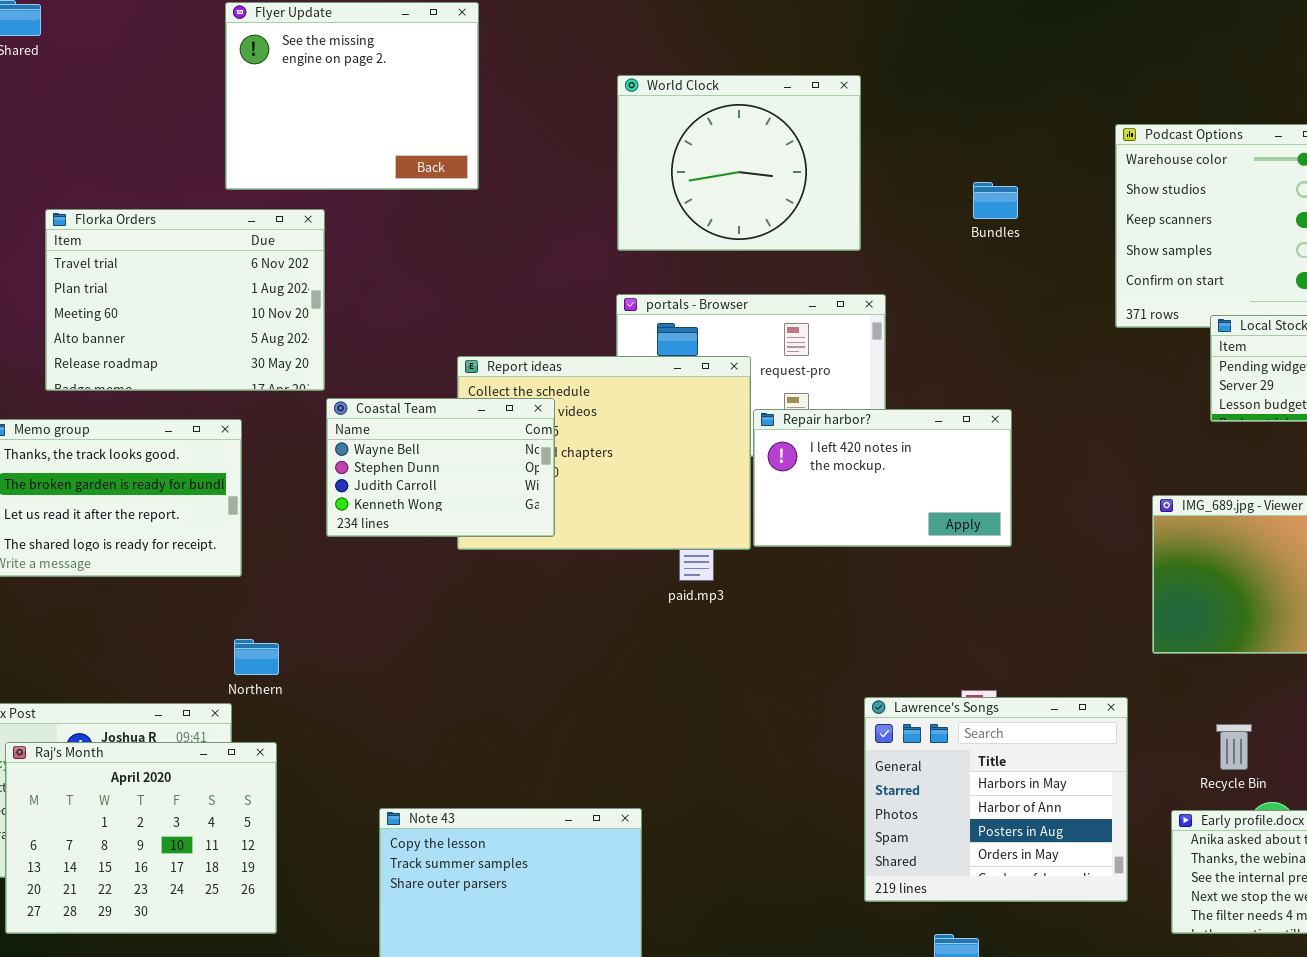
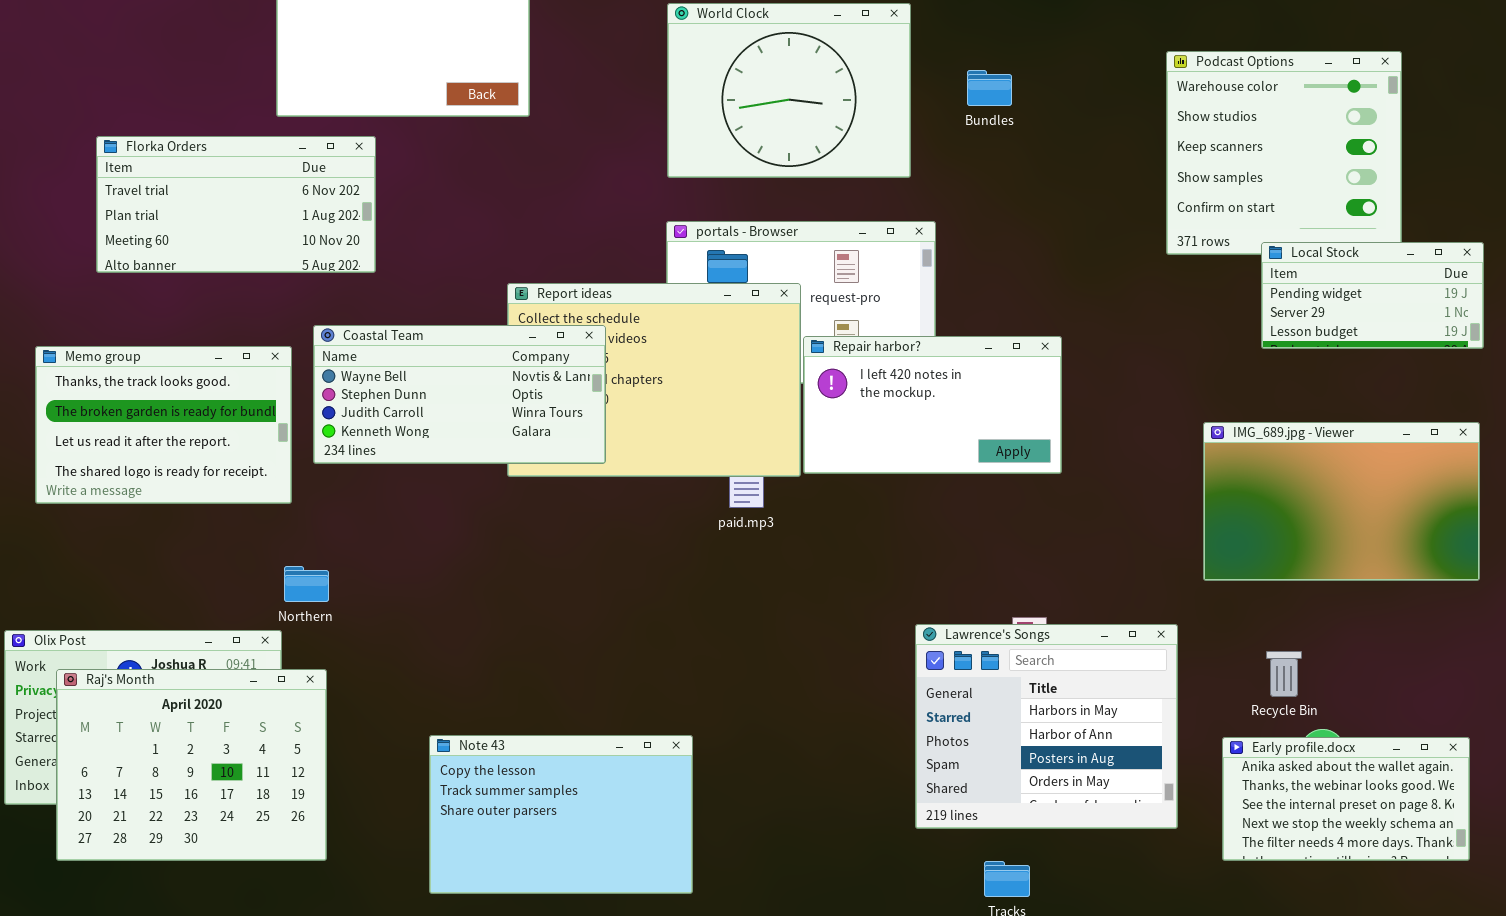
Bundles: [973,182,1018,219] -> [967,70,1012,106], moved
Florka Orders: [45,209,325,391] -> [96,136,376,273], resized
Coastal Team: [326,398,555,537] -> [313,325,606,464], resized

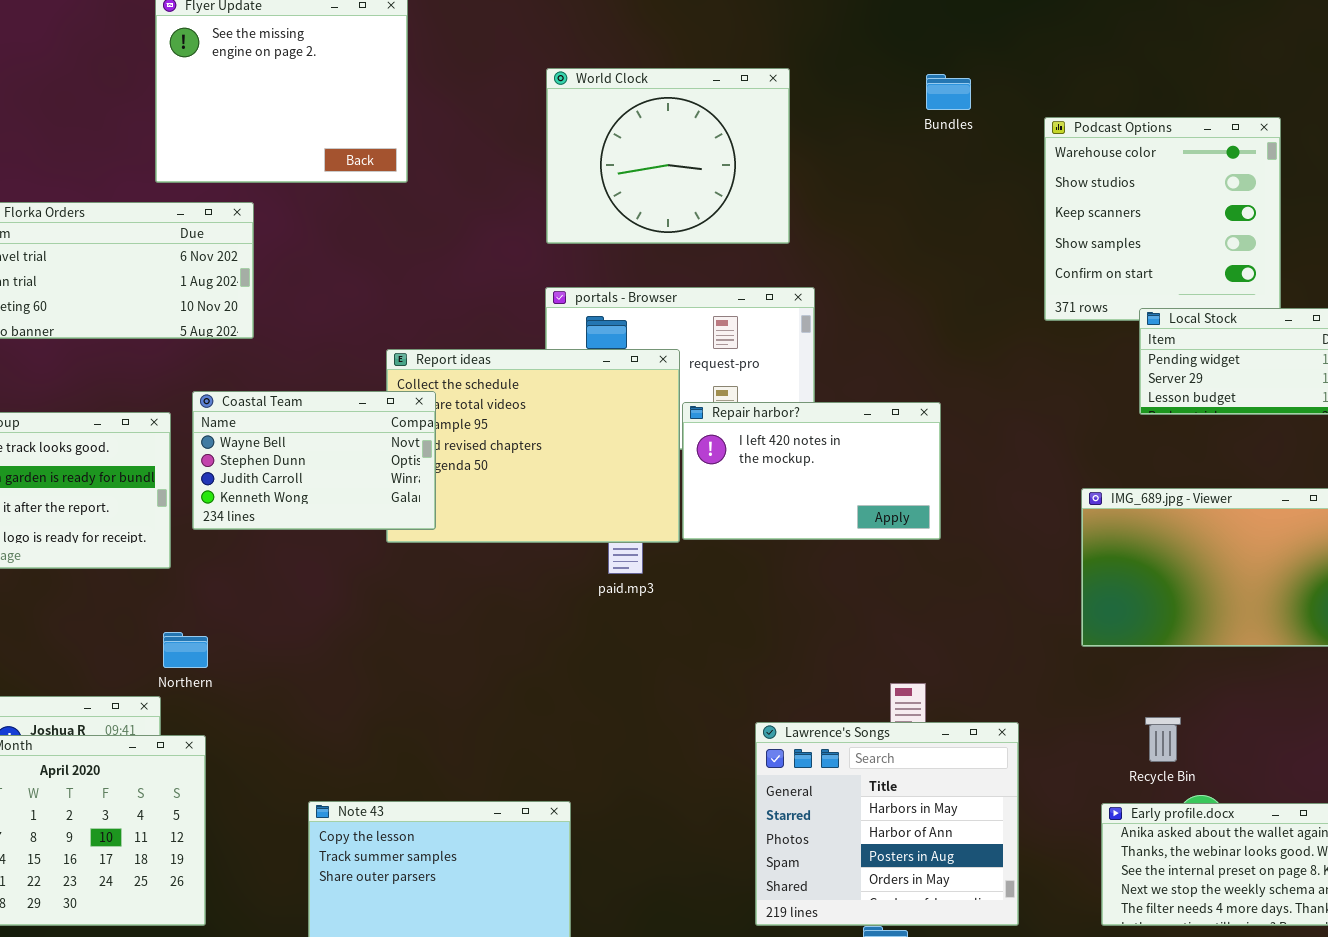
Bundles: [967,70,1012,106] -> [926,74,971,110], moved
Coastal Team: [313,325,606,464] -> [192,391,436,530], resized
Lawrence's Songs: [915,624,1178,829] -> [755,722,1019,926], moved

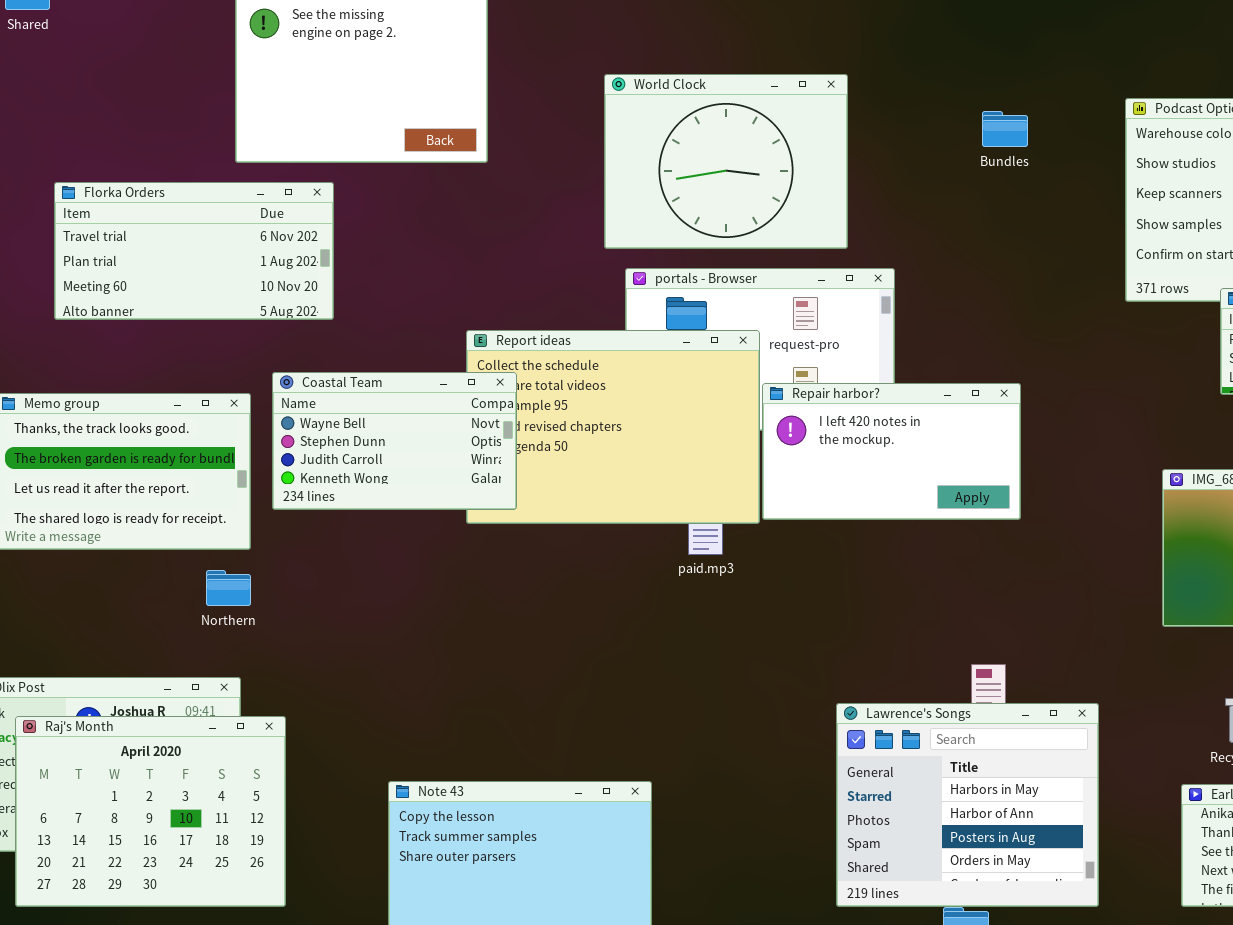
World Clock: [546,68,790,244] -> [604,74,848,249], moved
Bundles: [926,74,971,110] -> [982,111,1028,147], moved
Northern: [163,632,208,668] -> [206,570,251,606], moved

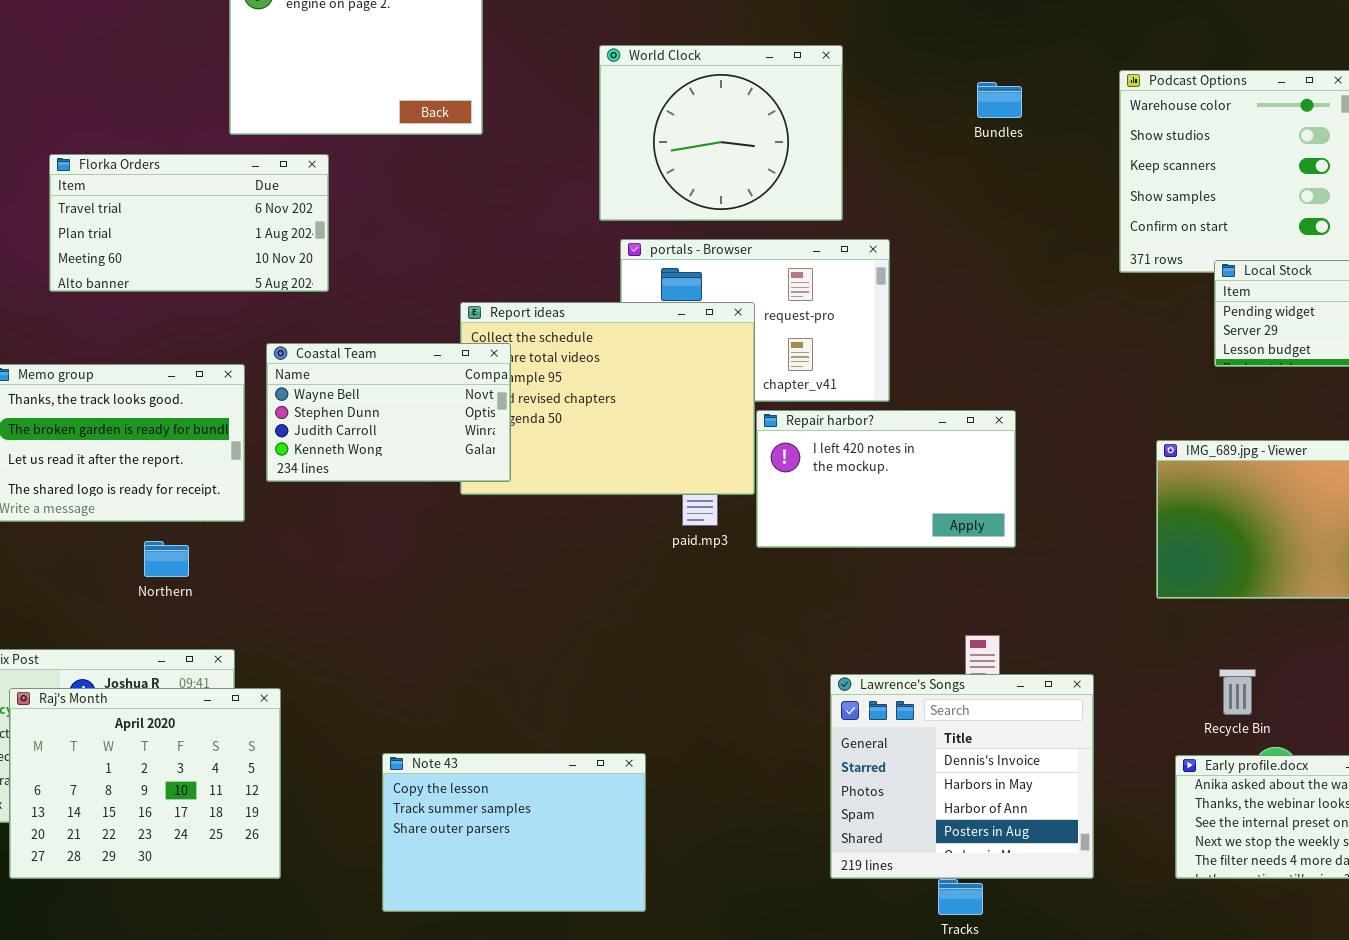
Repair harbor?: [762,383,1021,520] -> [756,410,1016,548], moved
Northern: [206,570,251,606] -> [144,541,189,577], moved
Lawrence's Songs: [836,703,1099,907] -> [830,674,1094,879], scrolled up 1 row

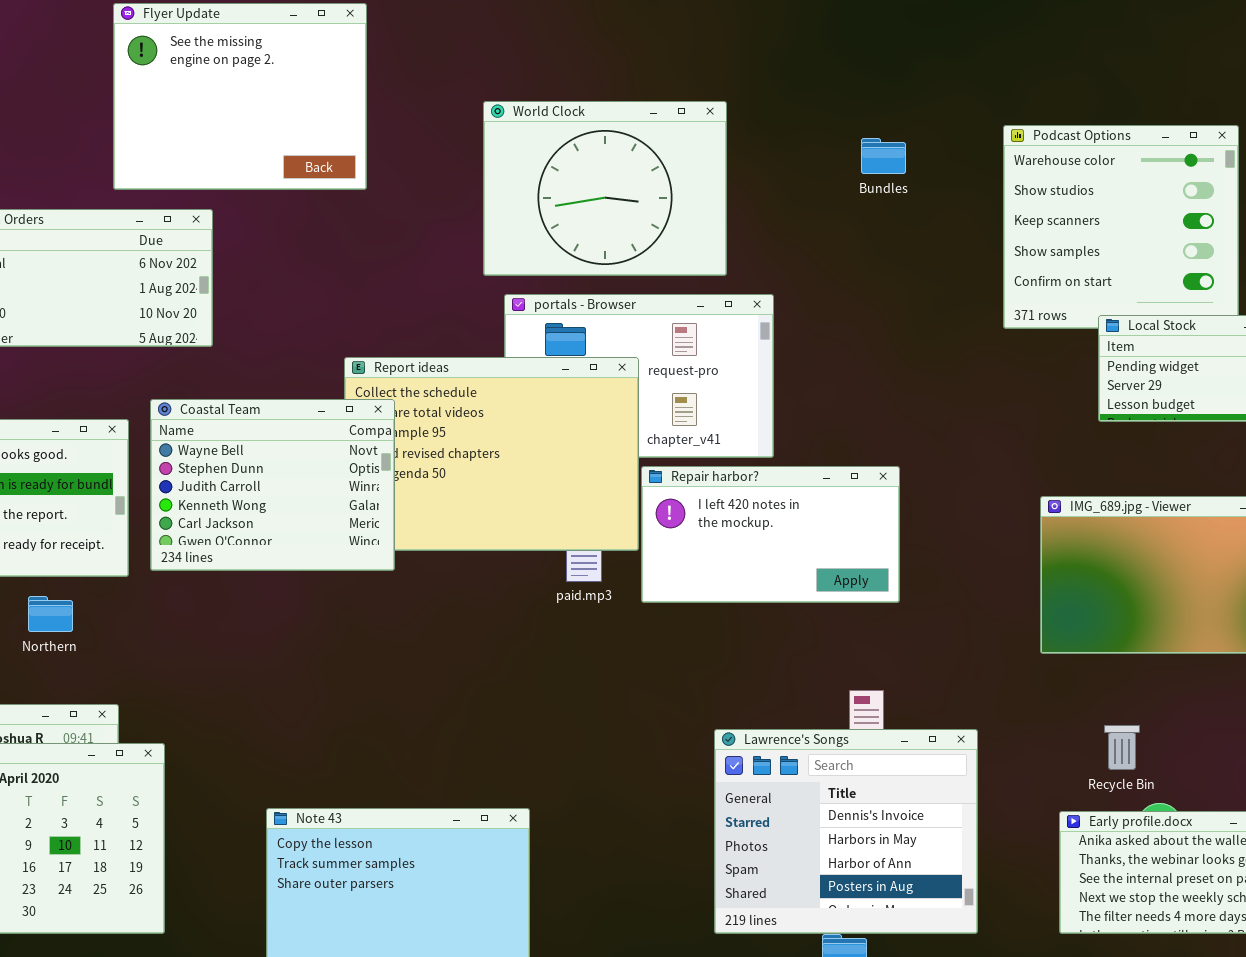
Coastal Team: [266,343,511,482] -> [150,399,395,571], resized

